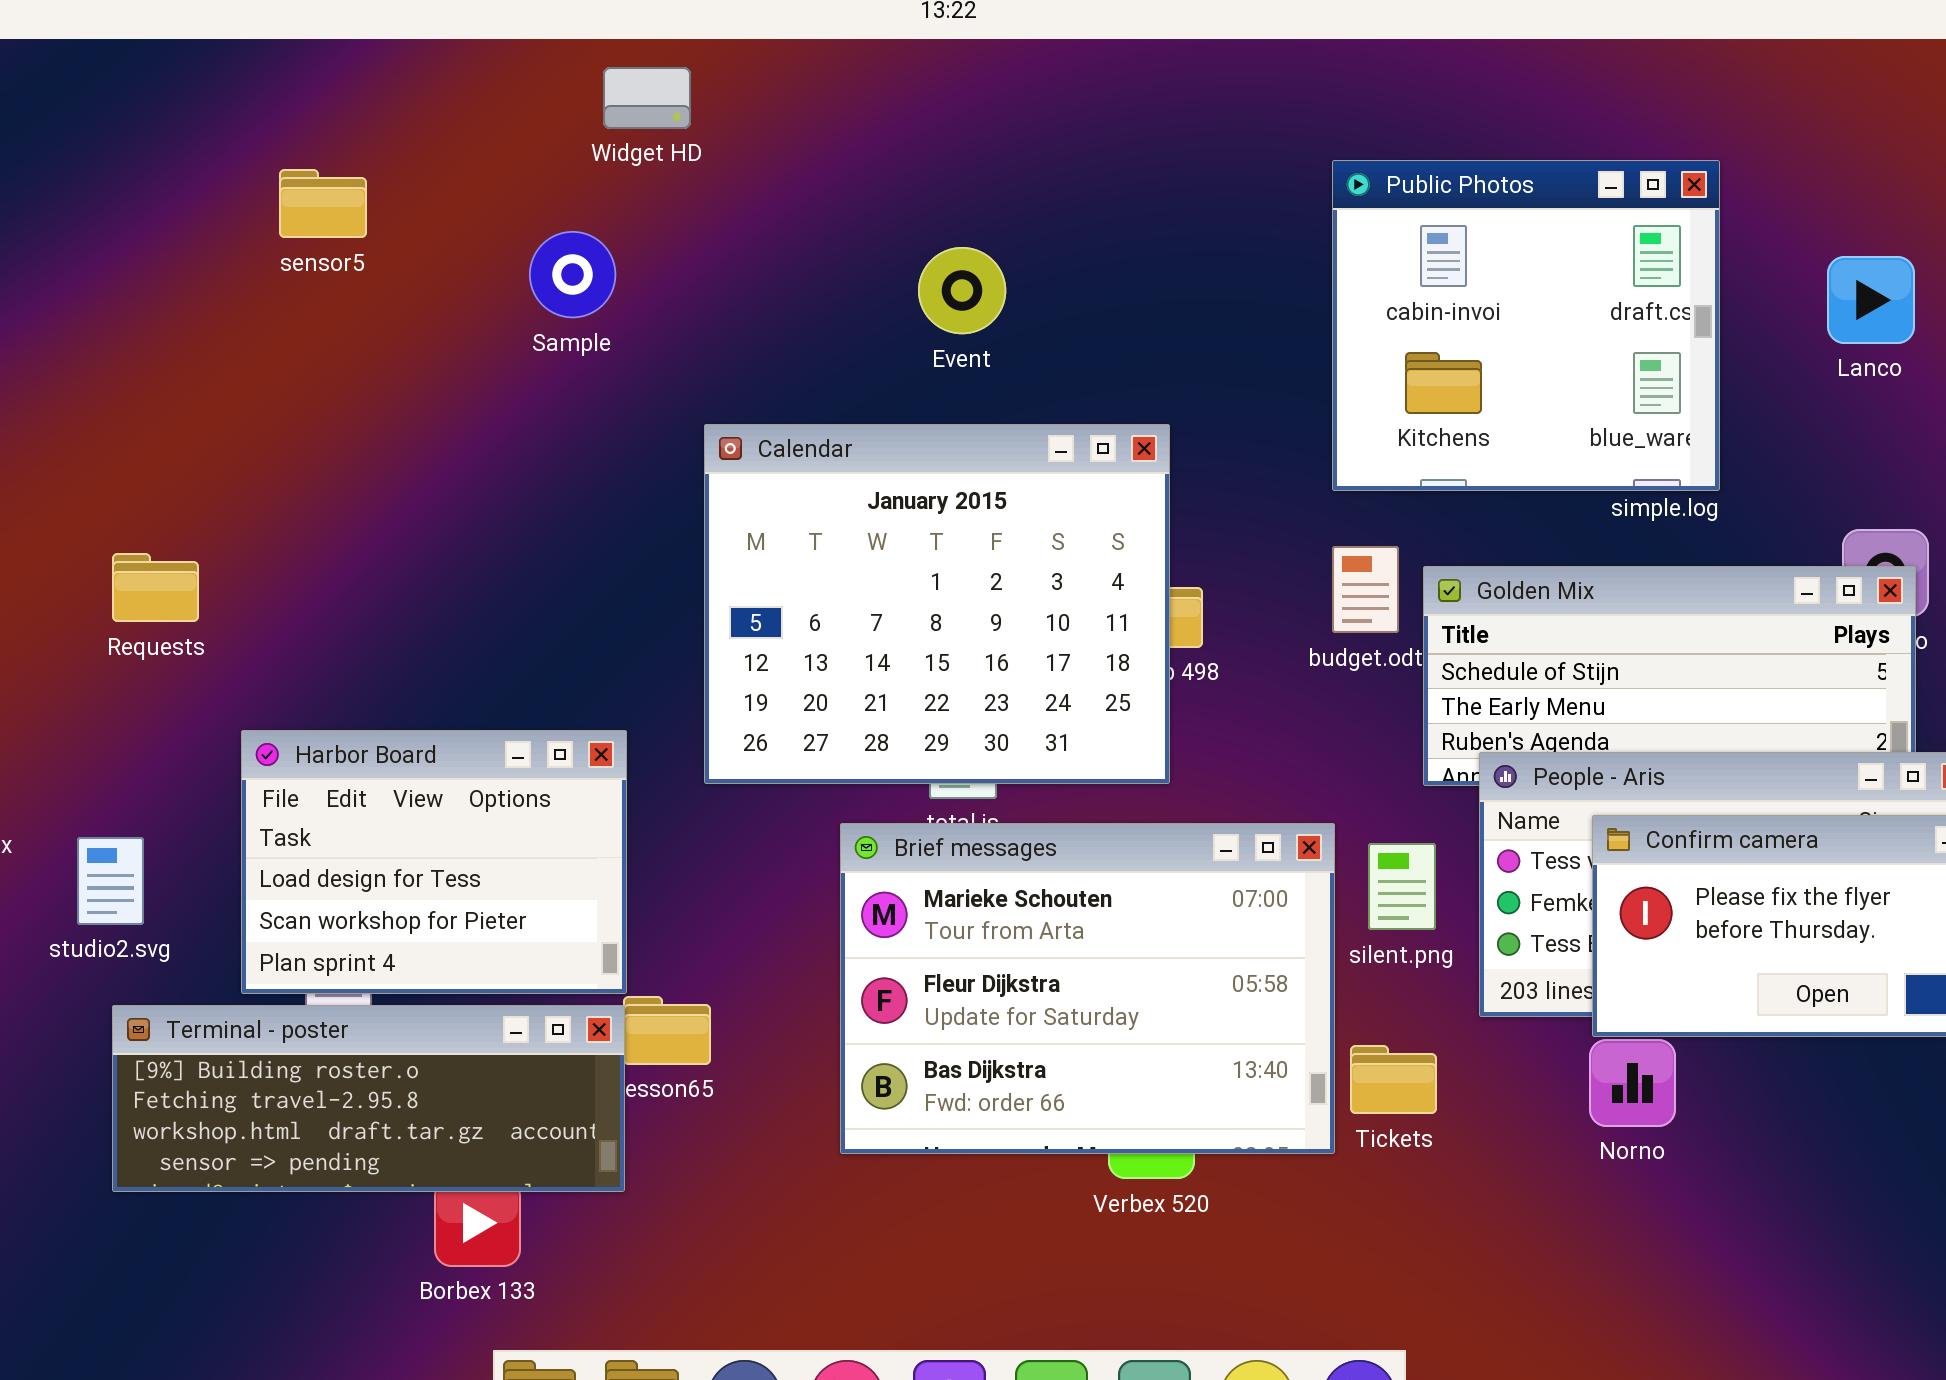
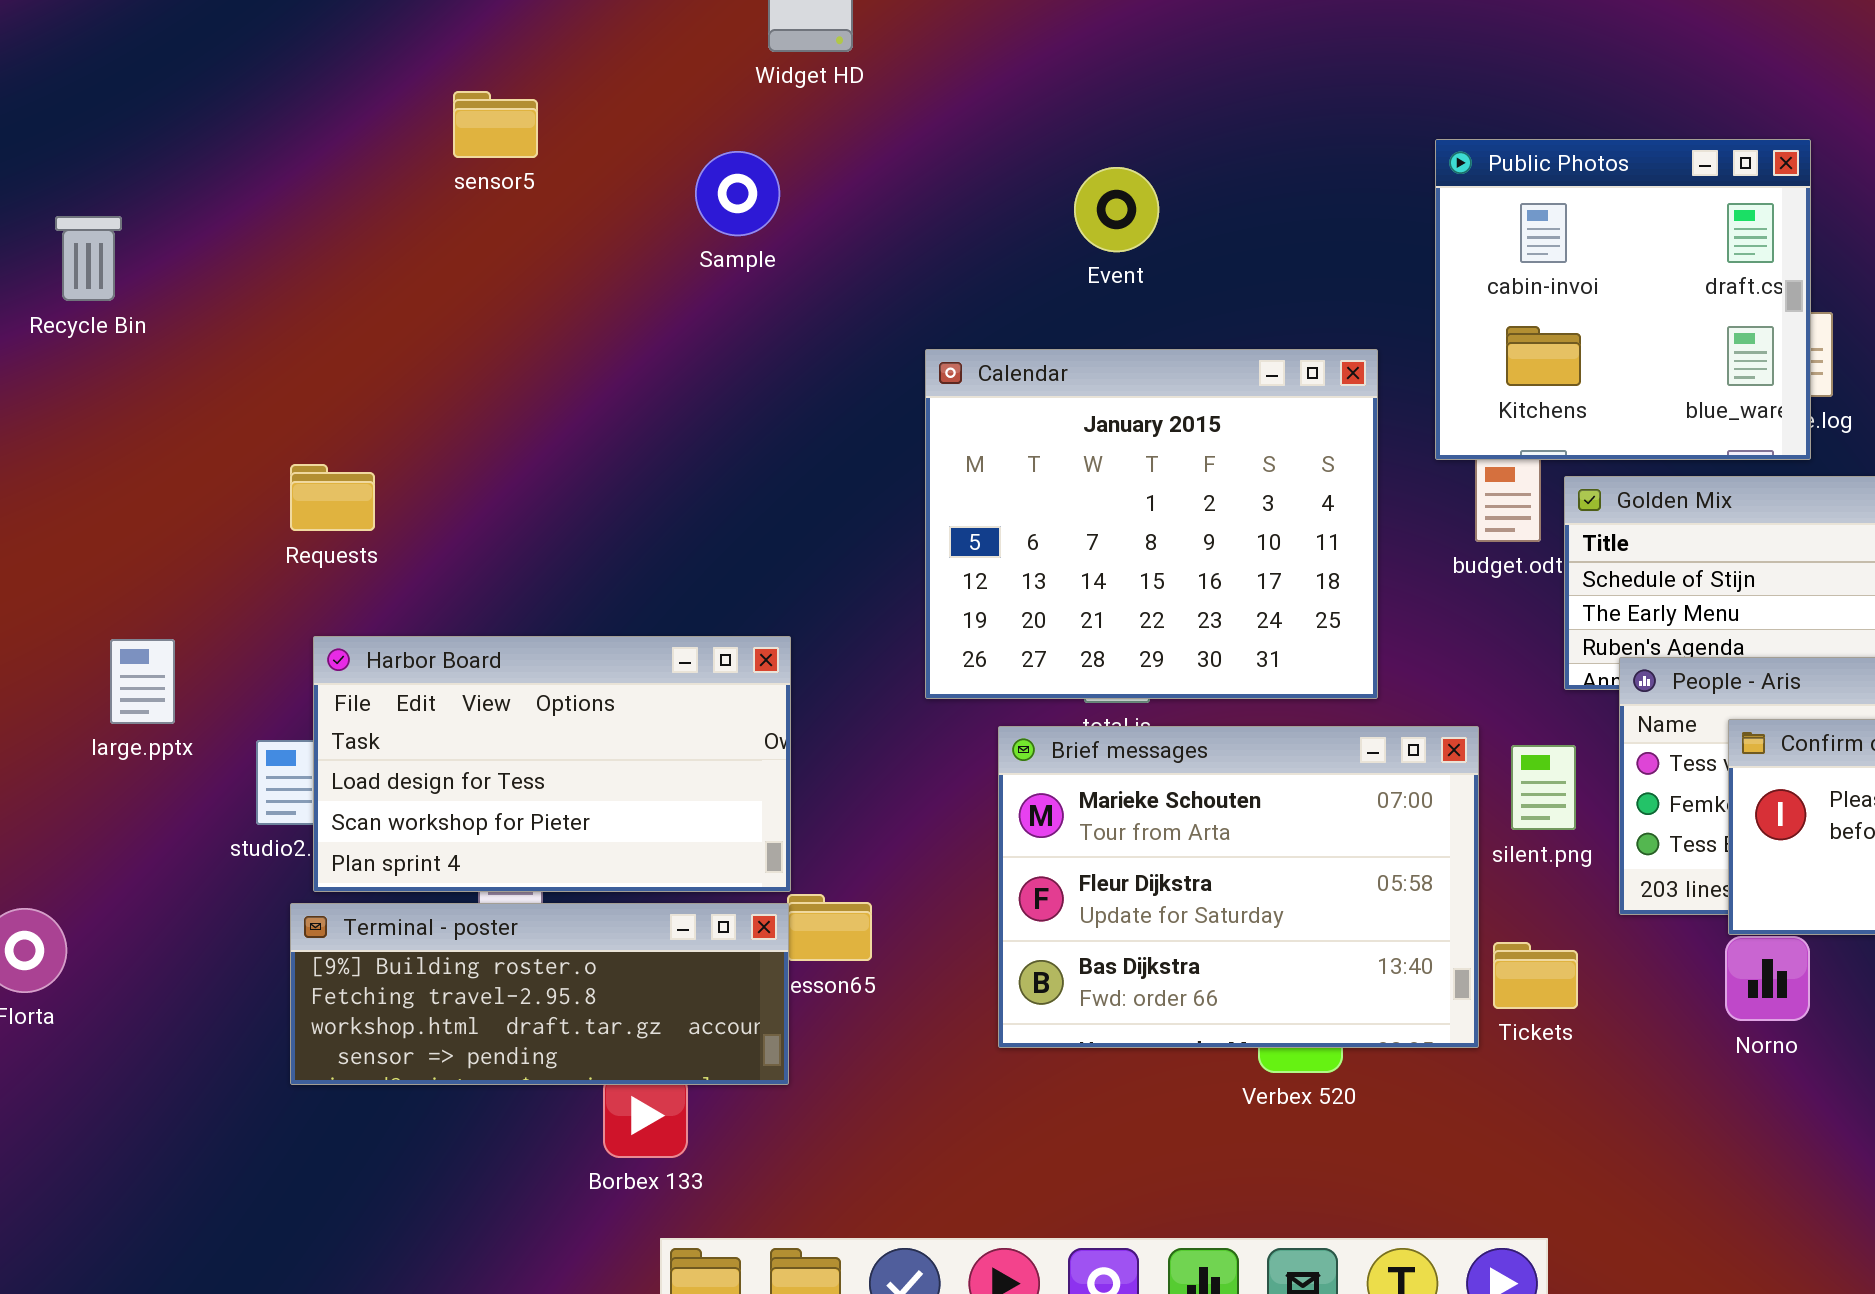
Public Photos: [1332,160,1720,491] -> [1435,139,1811,460], moved
Calendar: [704,424,1170,784] -> [925,349,1378,699], moved
Harbor Board: [241,730,627,994] -> [313,636,791,892], resized

